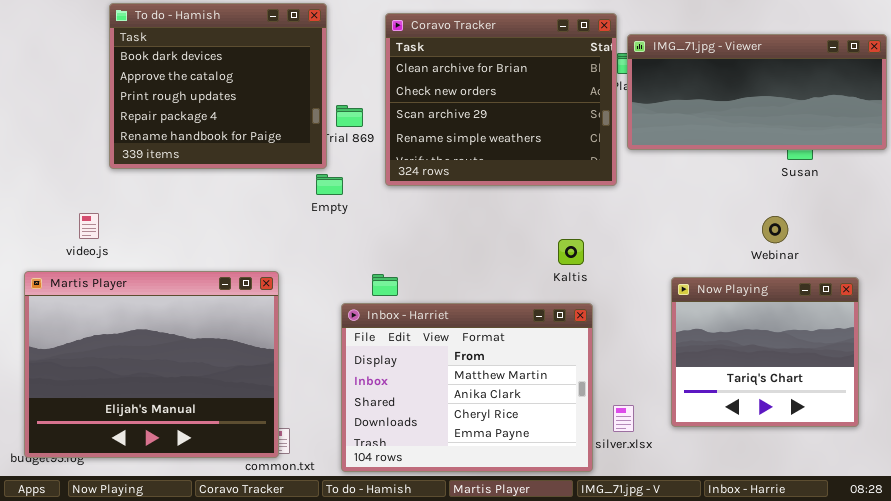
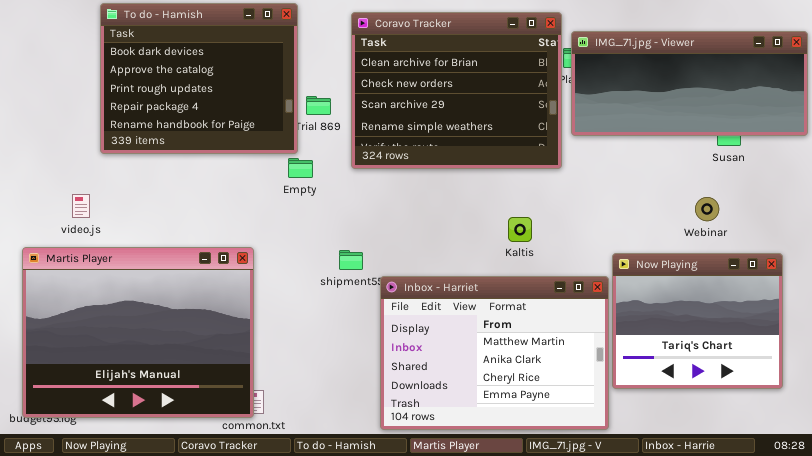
Inbox - Harriet: [341,303,593,472] -> [380,276,609,430], moved

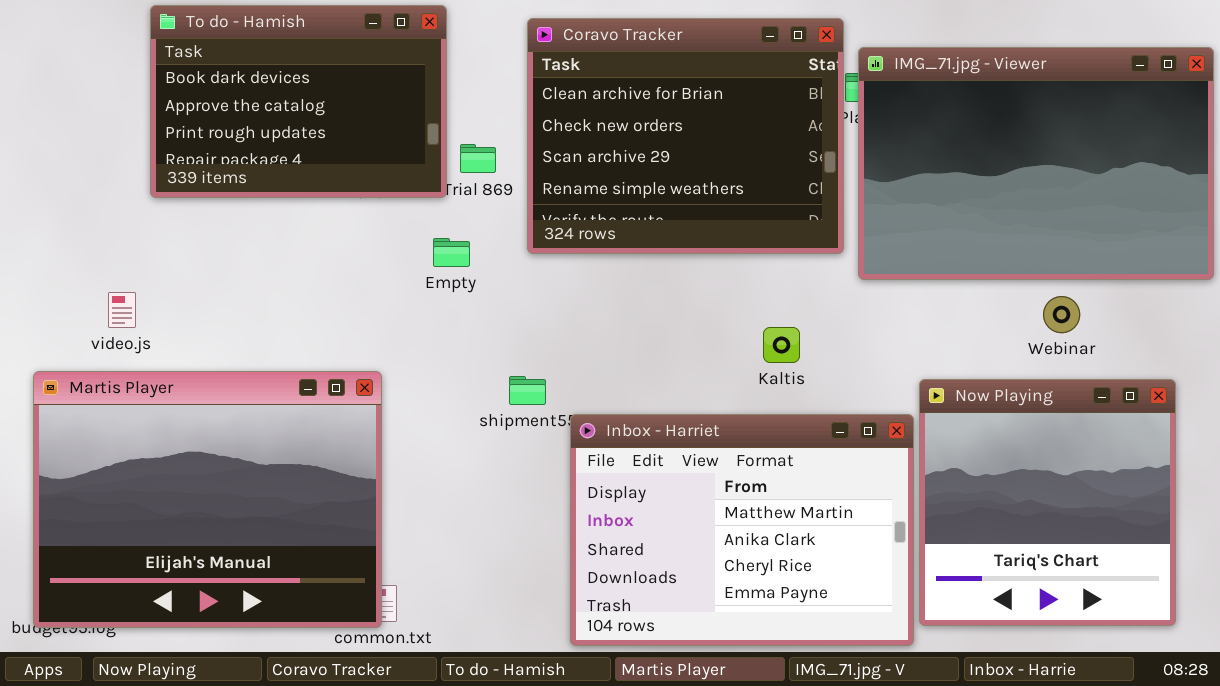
To do - Hamish: [100,3,298,154] -> [150,5,447,198], resized
IMG_71.jpg - Viewer: [571,31,808,136] -> [858,47,1214,280], resized
Now Playing: [612,253,783,389] -> [919,379,1176,626], resized

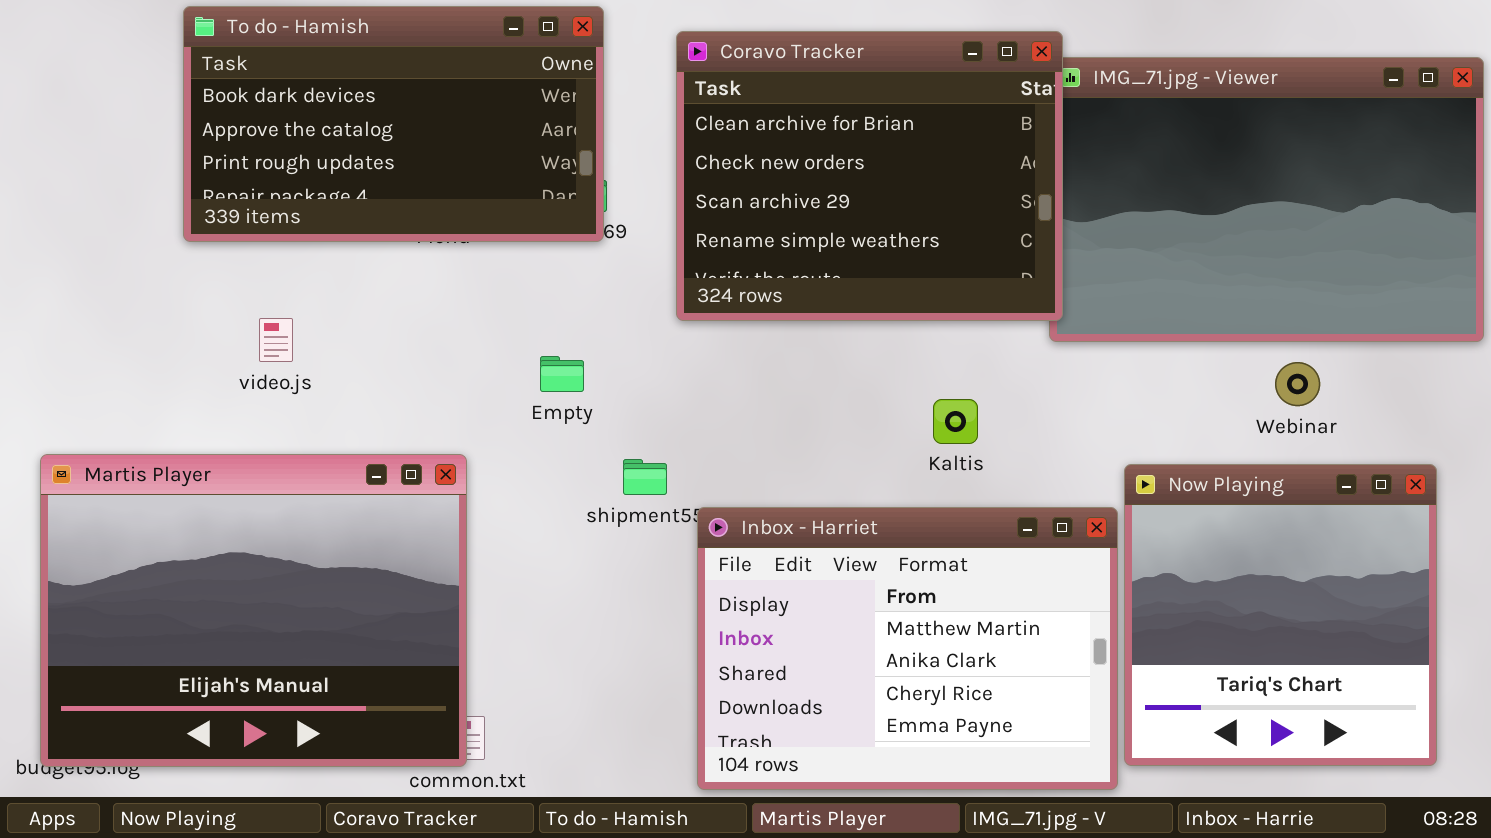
To do - Hamish: [150,5,447,198] -> [183,6,604,242], resized
Coravo Tracker: [527,18,844,254] -> [676,31,1063,321], moved
Empty: [433,238,470,267] -> [540,356,584,392], moved
video.js: [108,292,136,328] -> [259,318,293,362], moved

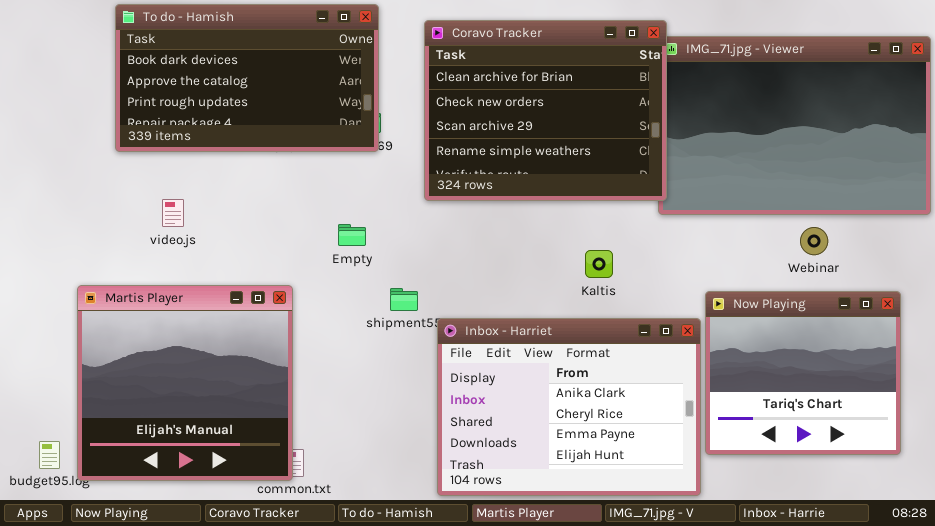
Martis Player: [40,454,467,767] -> [77,285,293,481], resized
Now Playing: [1124,464,1437,766] -> [705,291,901,455], resized
Inbox - Harriet: [697,507,1118,790] -> [437,318,701,496], scrolled down 1 row

